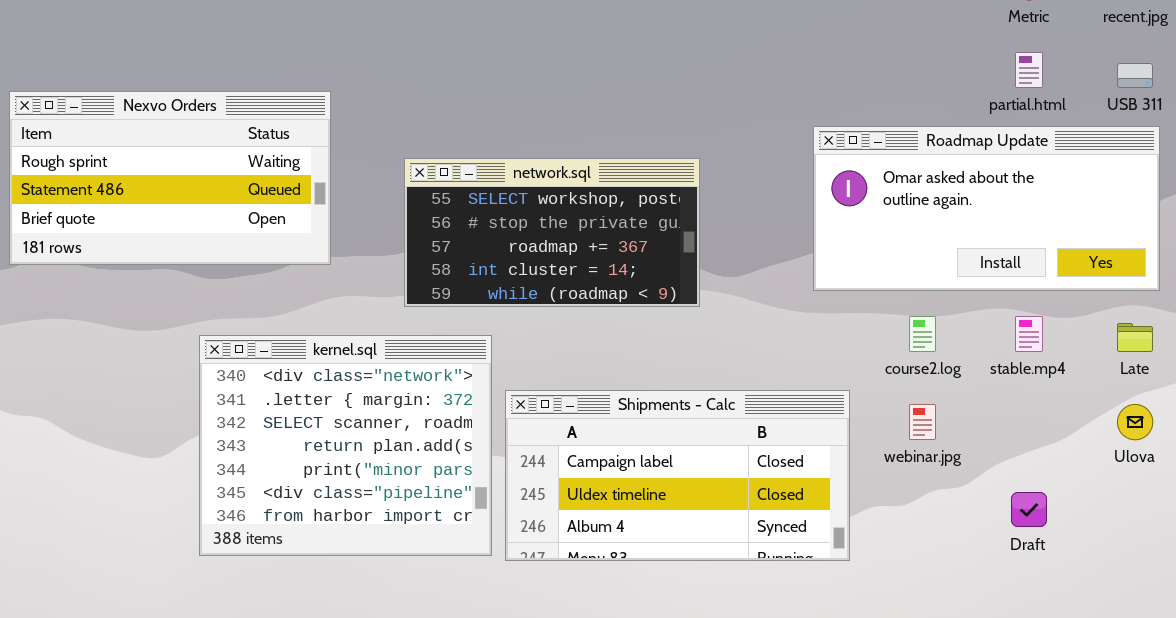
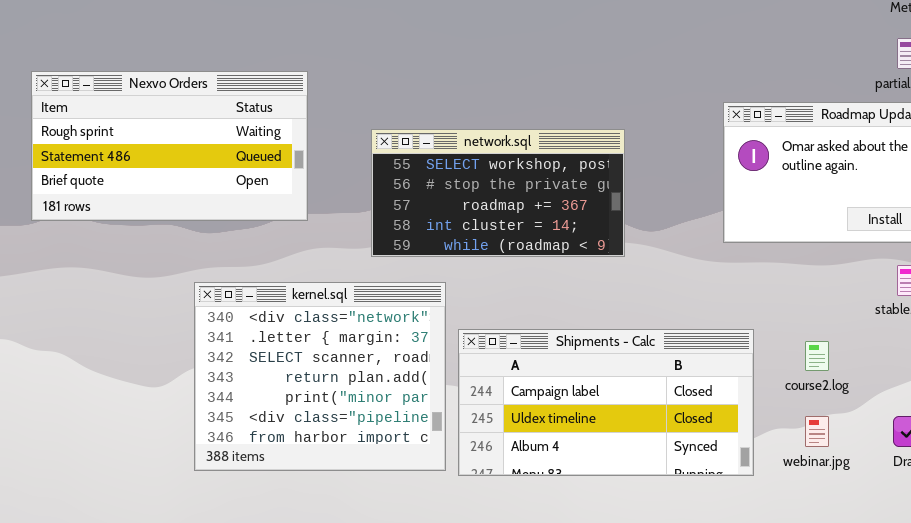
course2.log: [909,316,936,352] -> [805,341,829,371], moved
webinar.jpg: [909,404,936,440] -> [805,416,829,447], moved

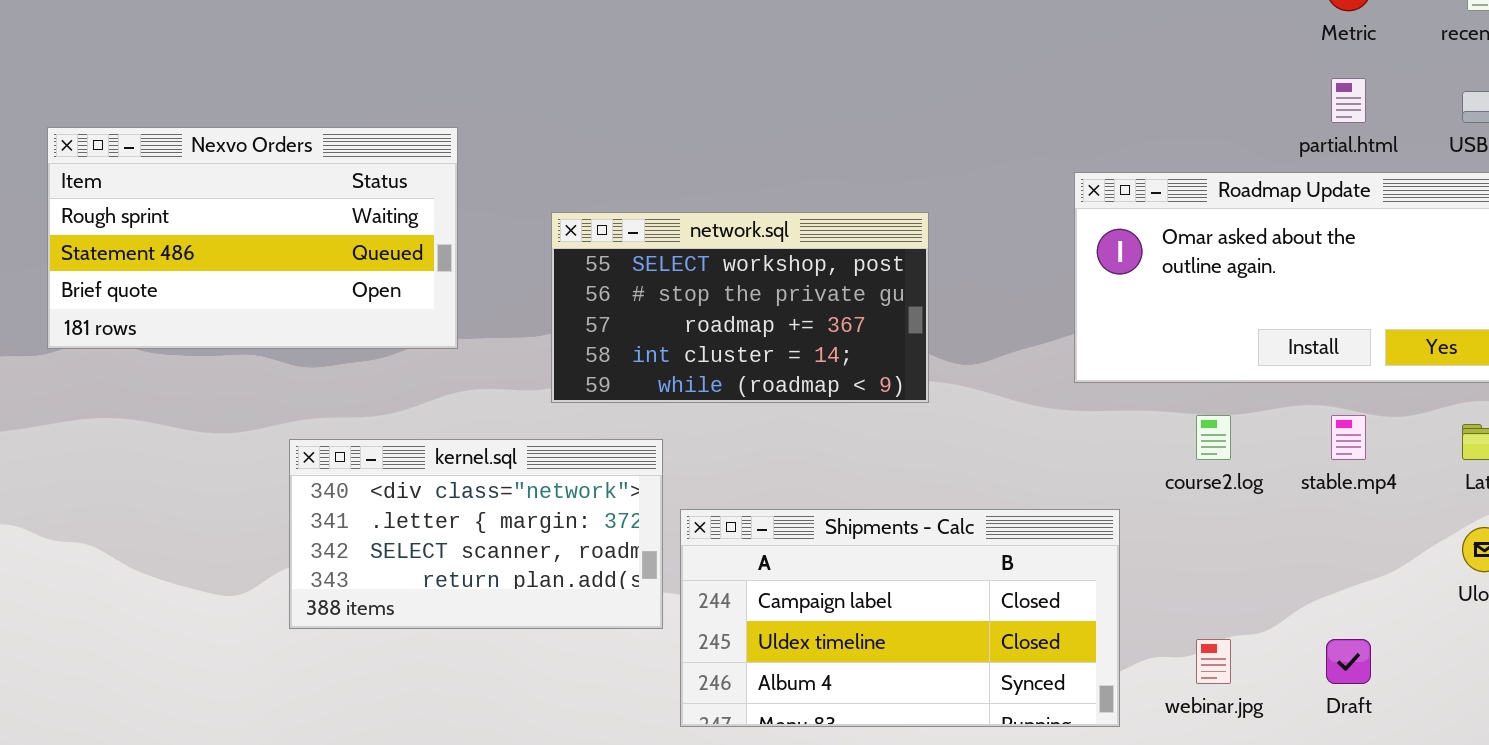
kernel.sql: [194,282,446,471] -> [289,439,663,629], resized
course2.log: [805,341,829,371] -> [1196,415,1231,460], moved

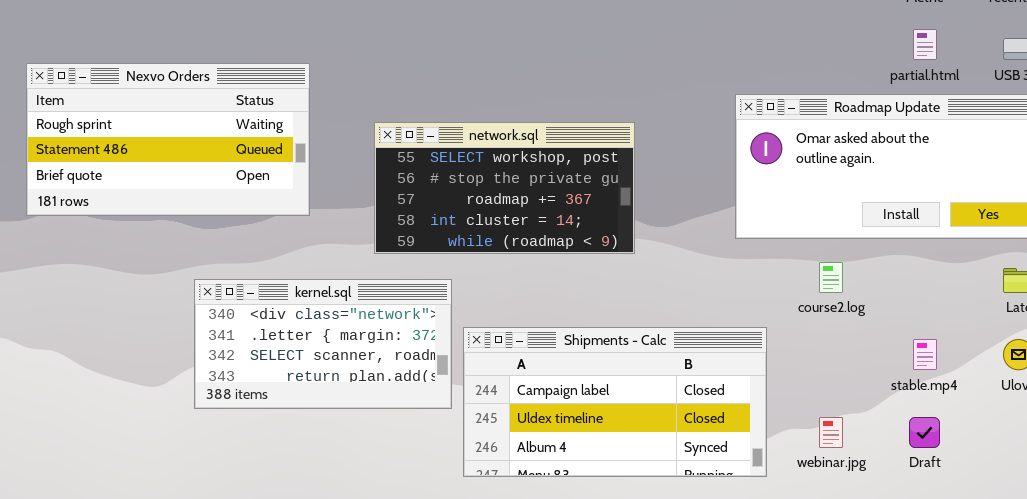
stable.mp4: [1331,415,1366,460] -> [913,339,937,370], moved

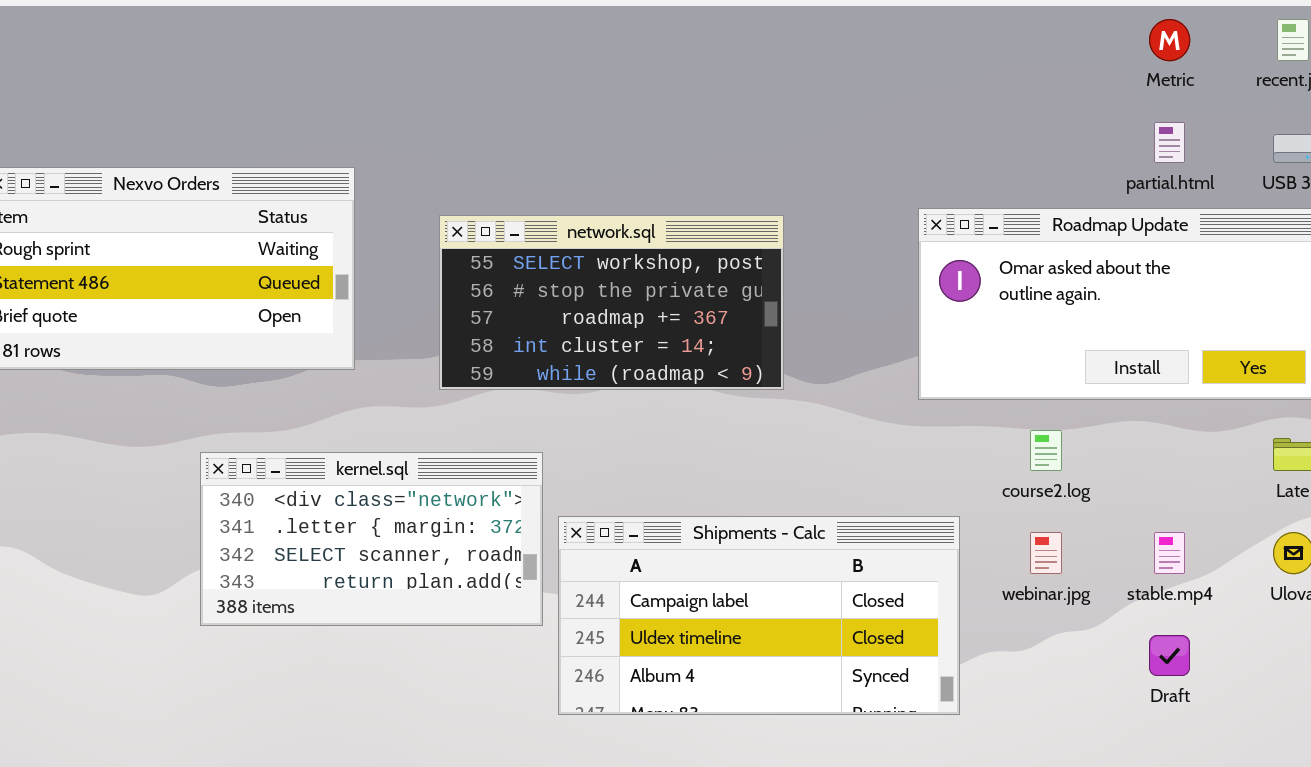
network.sql: [374,122,635,254] -> [439,215,784,390], moved
webinar.jpg: [819,417,843,448] -> [1030,532,1062,574], moved

